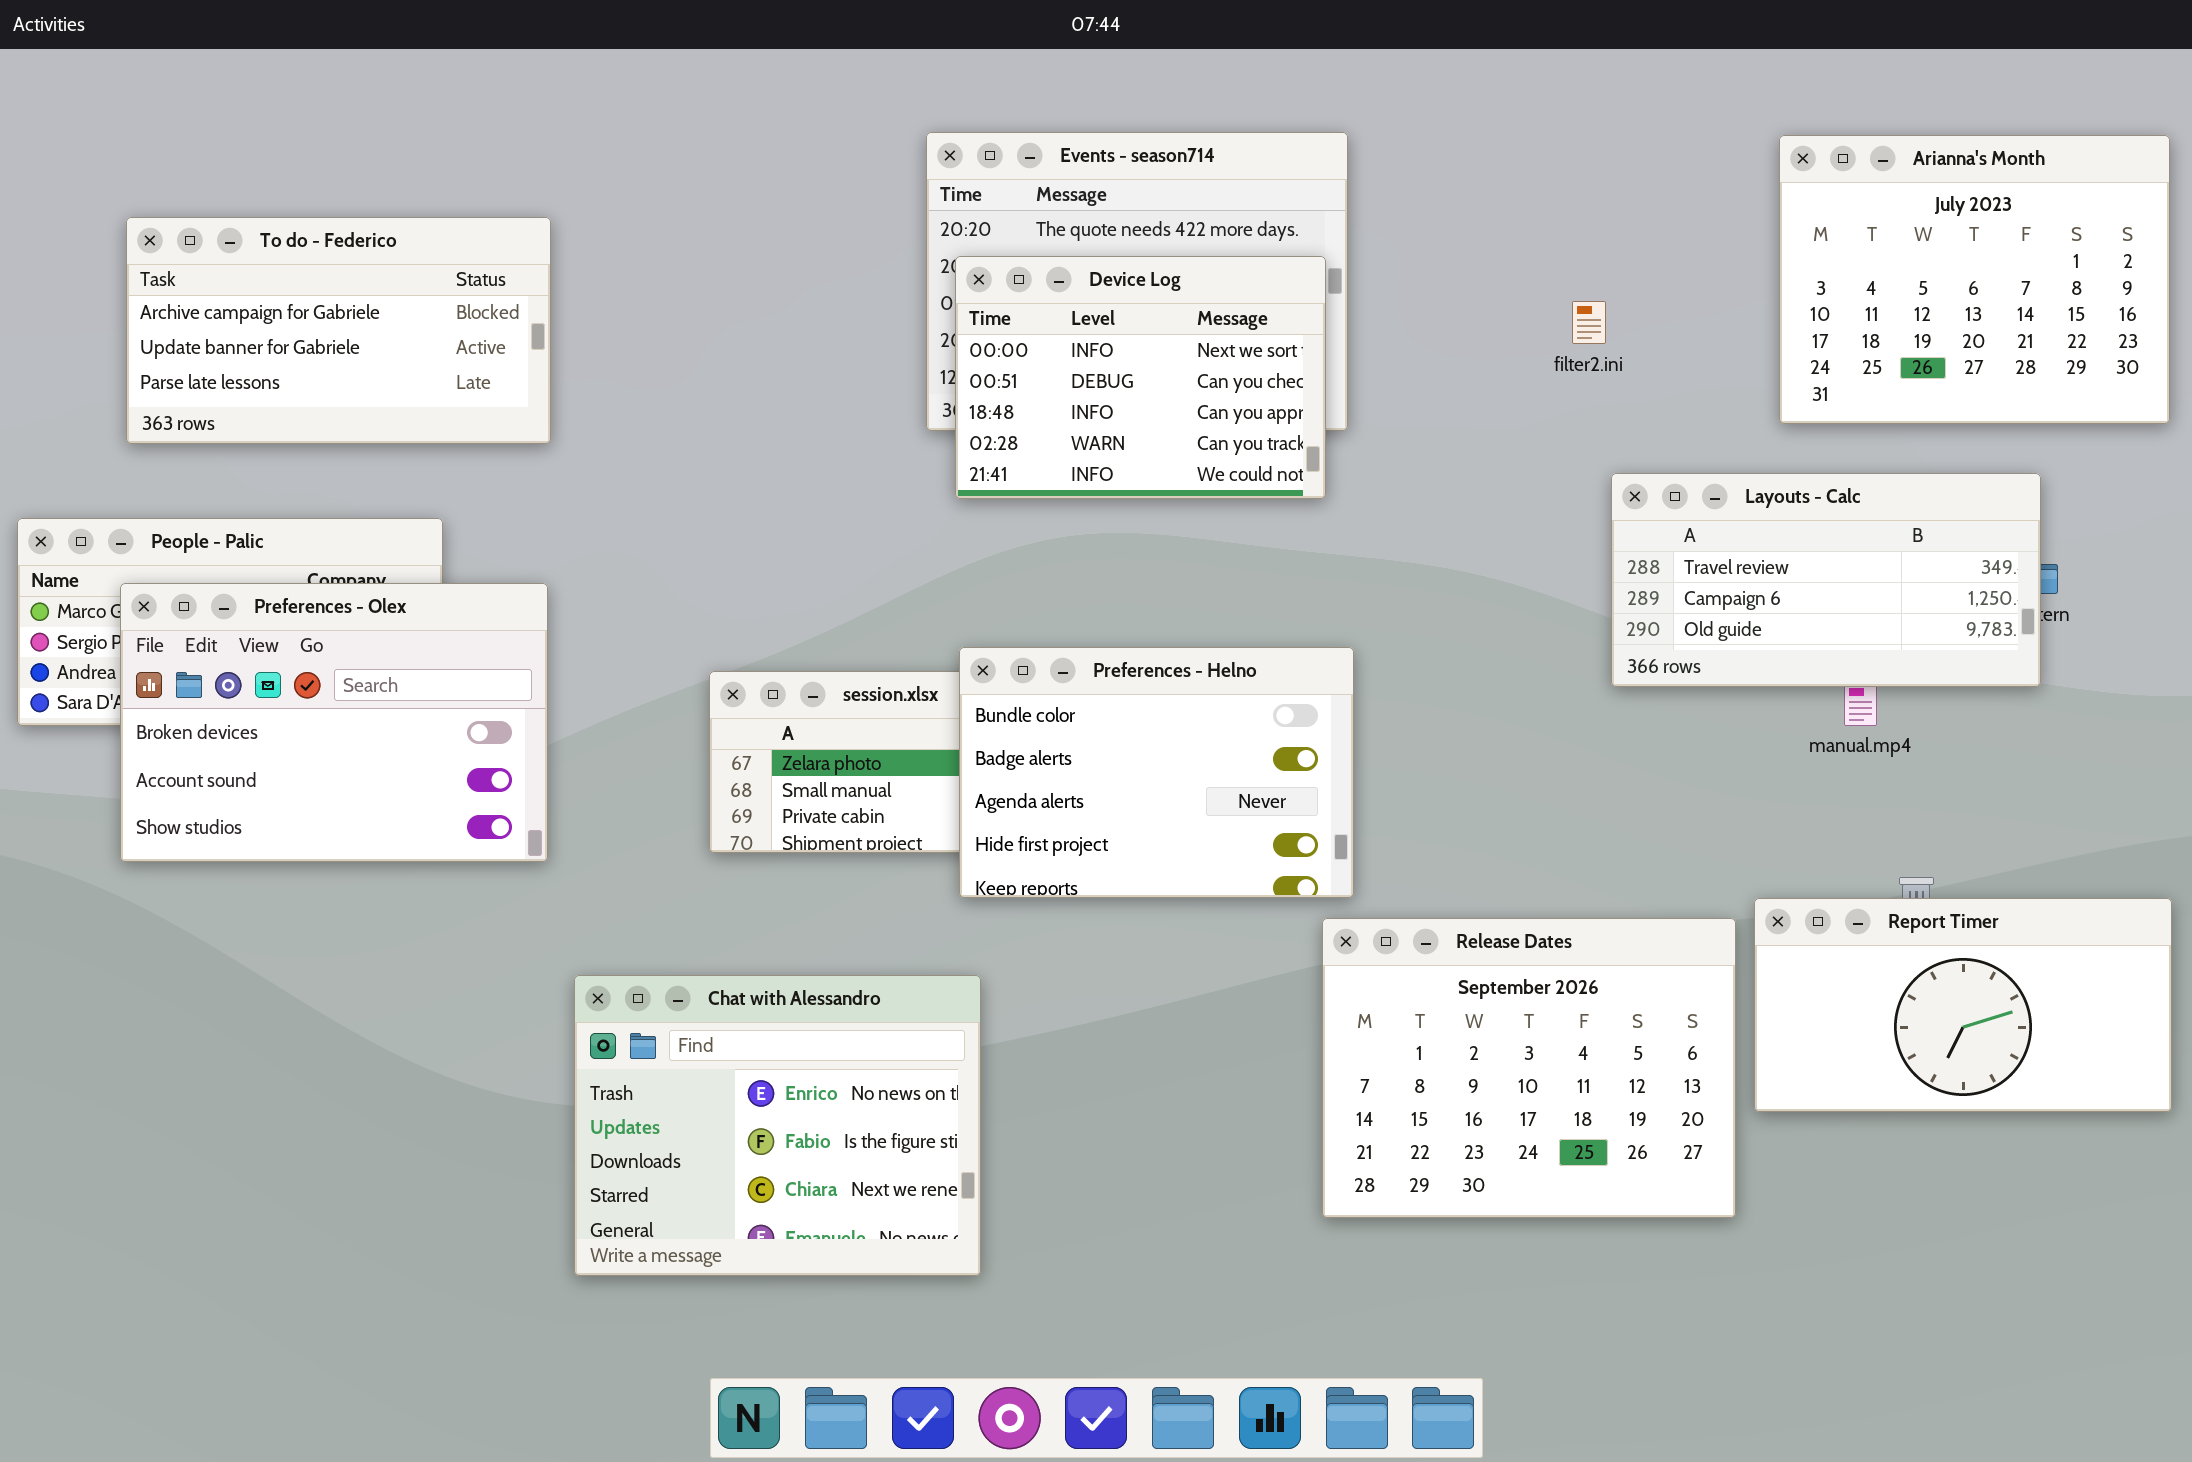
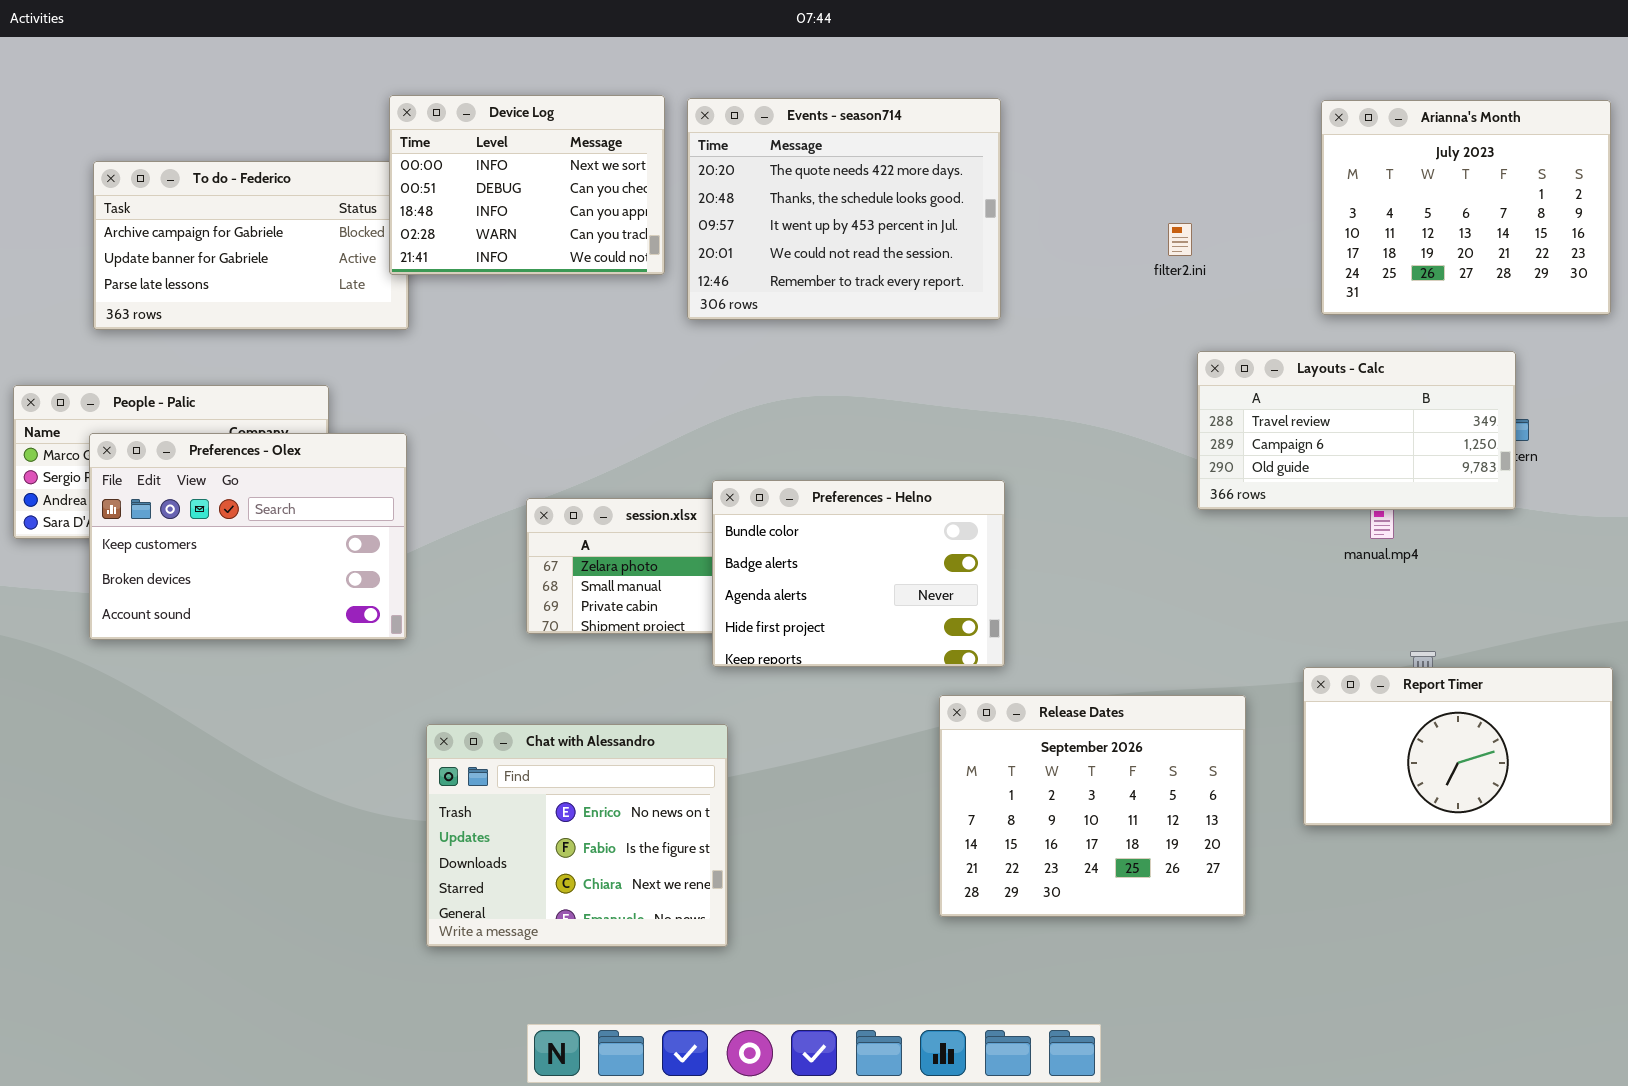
Device Log: [955,256,1326,499] -> [389,95,665,275], moved
Preferences - Olex: [120,583,548,862] -> [89,433,407,640], scrolled up 1 row
Release Dates: [1322,918,1736,1218] -> [939,695,1246,917], moved

